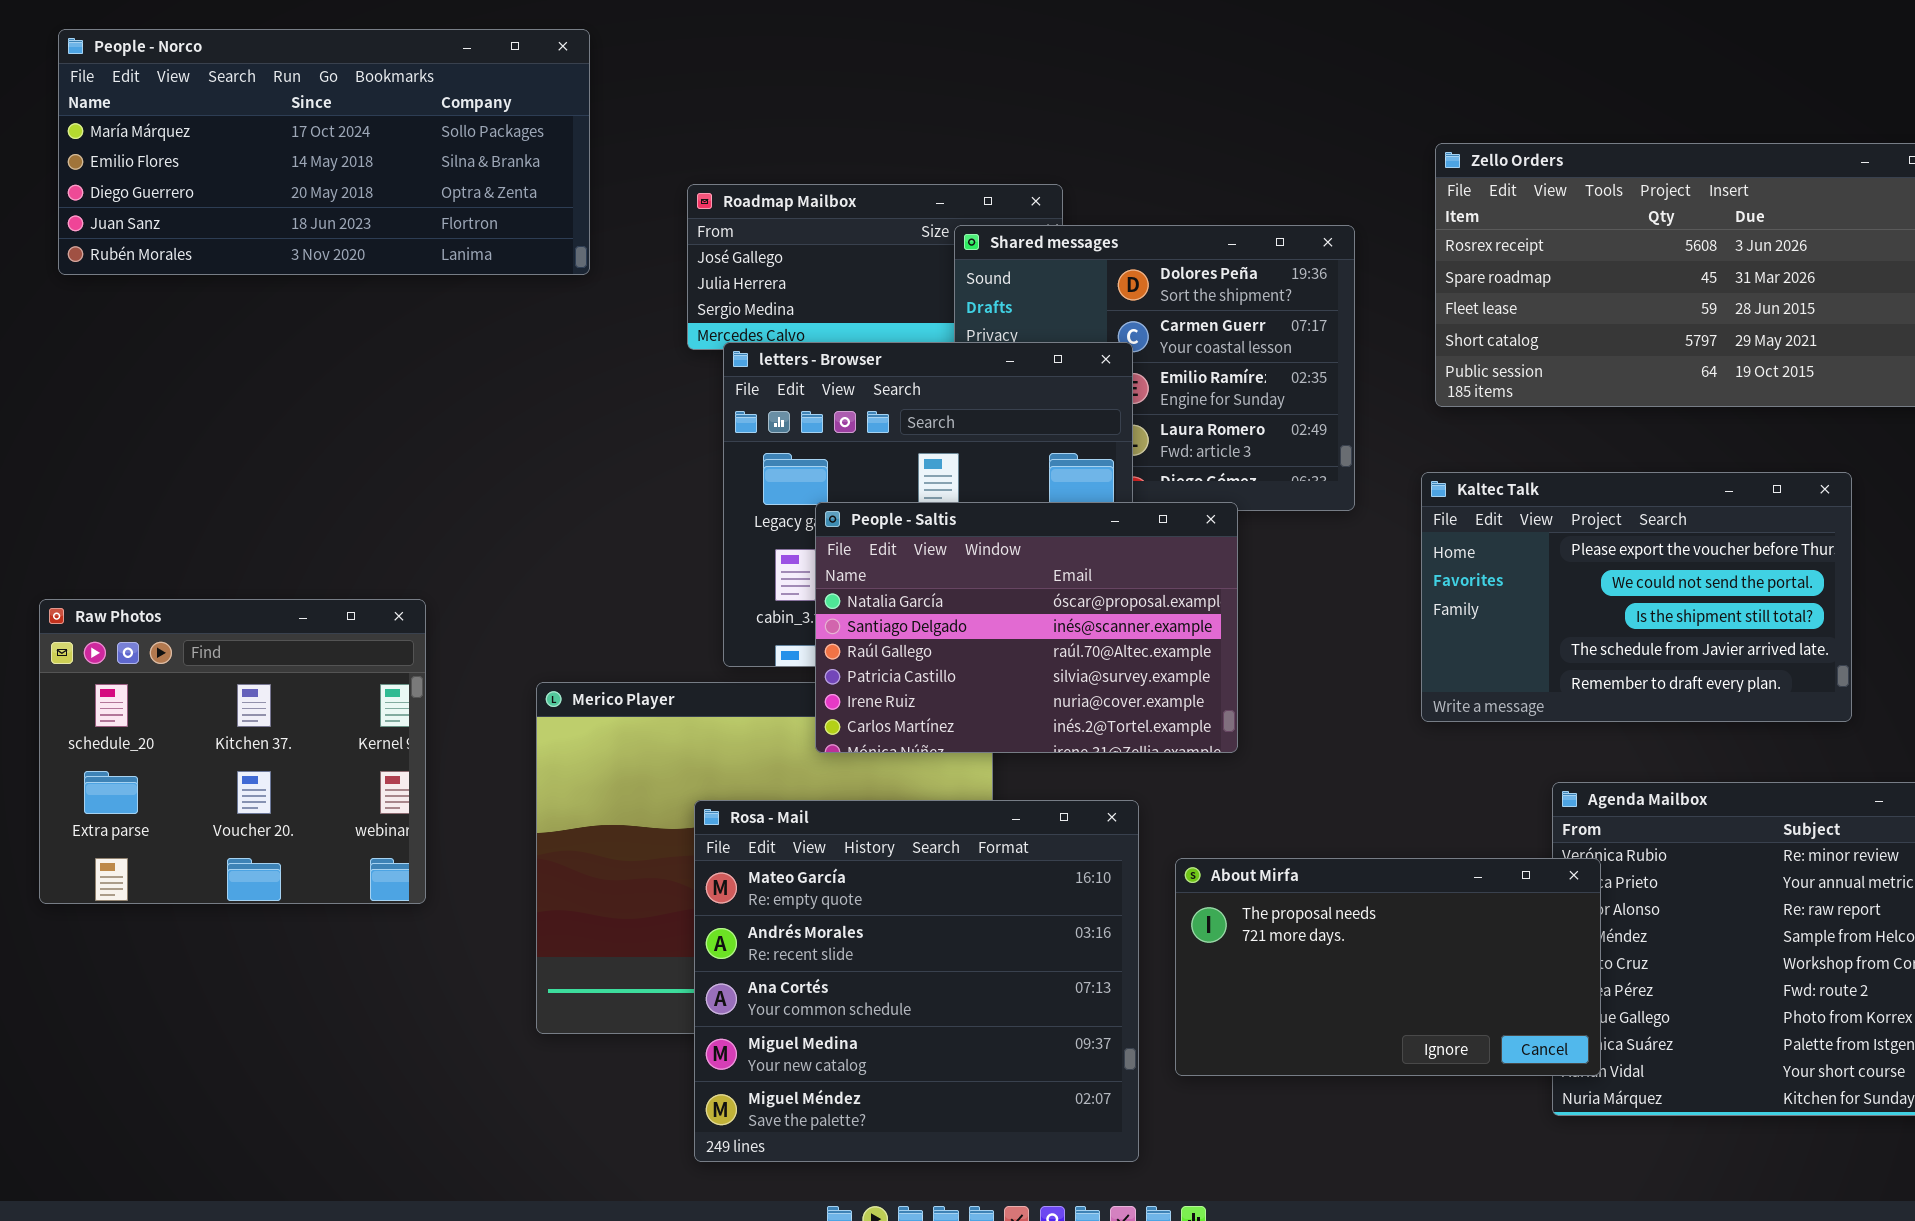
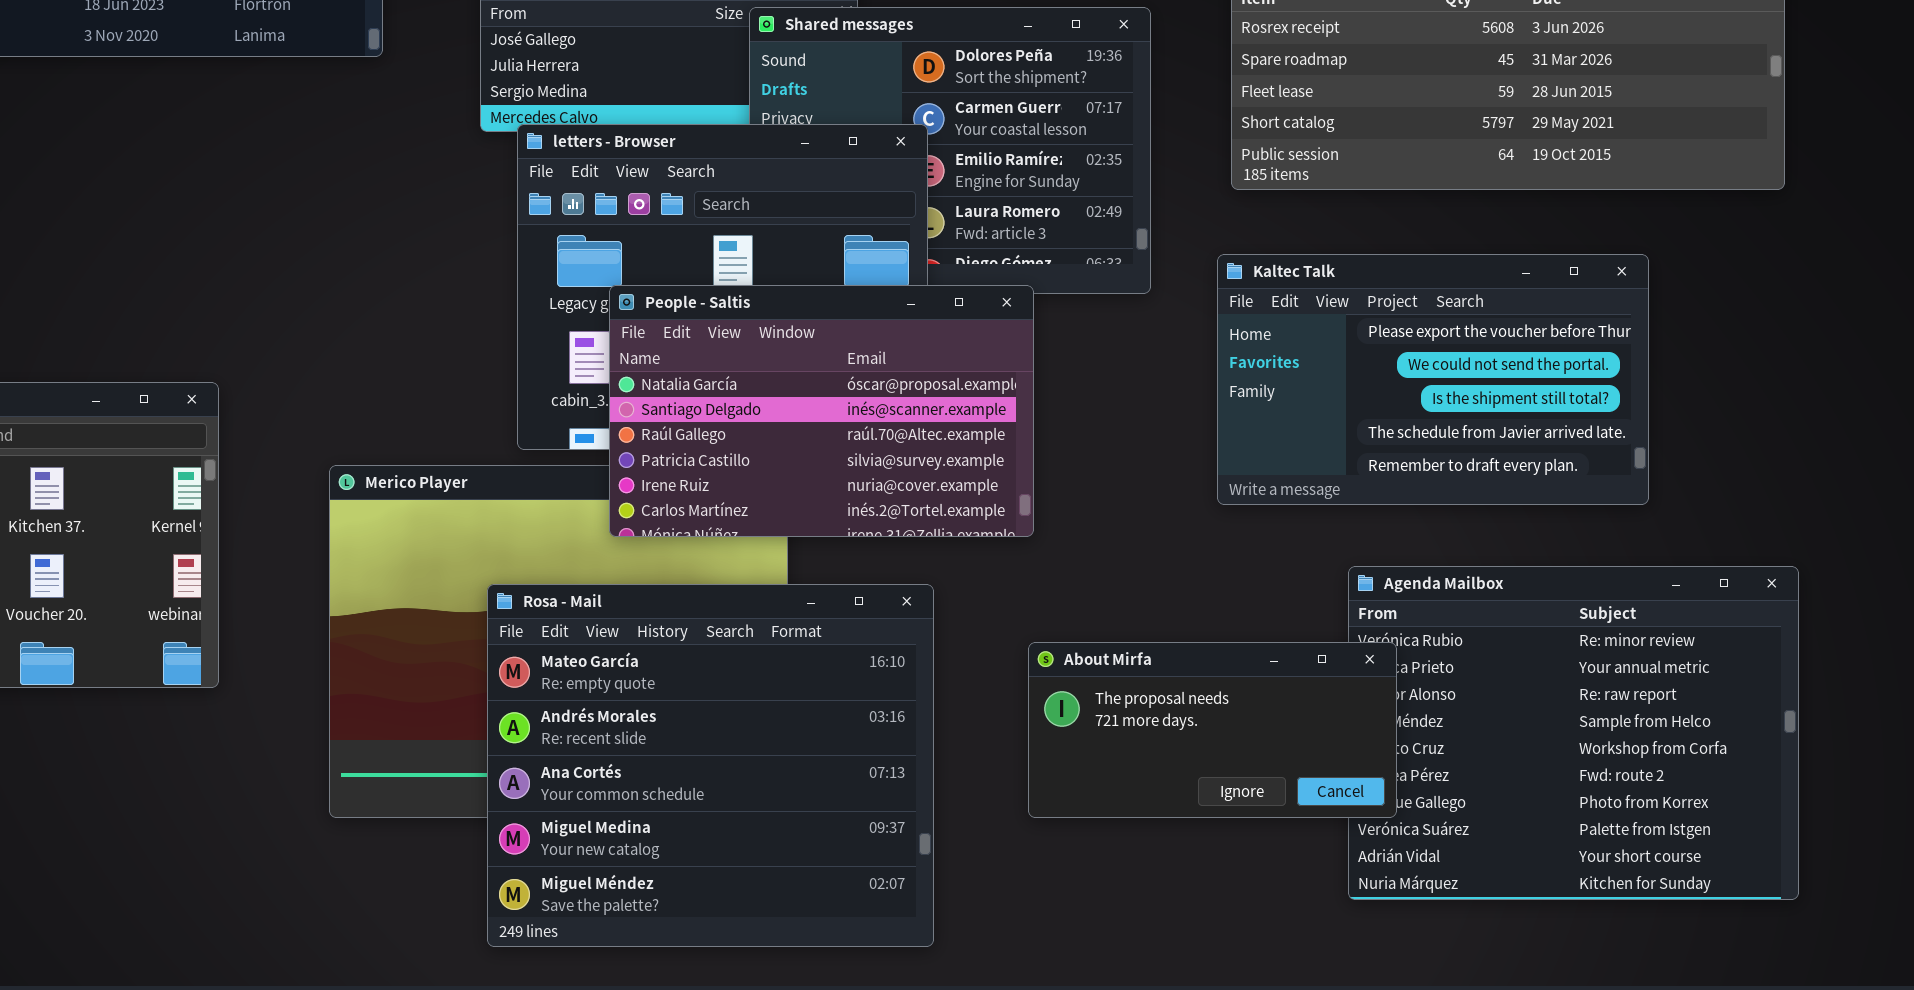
About Mirfa: [1175,858,1601,1076] -> [1028,642,1397,818], resized

